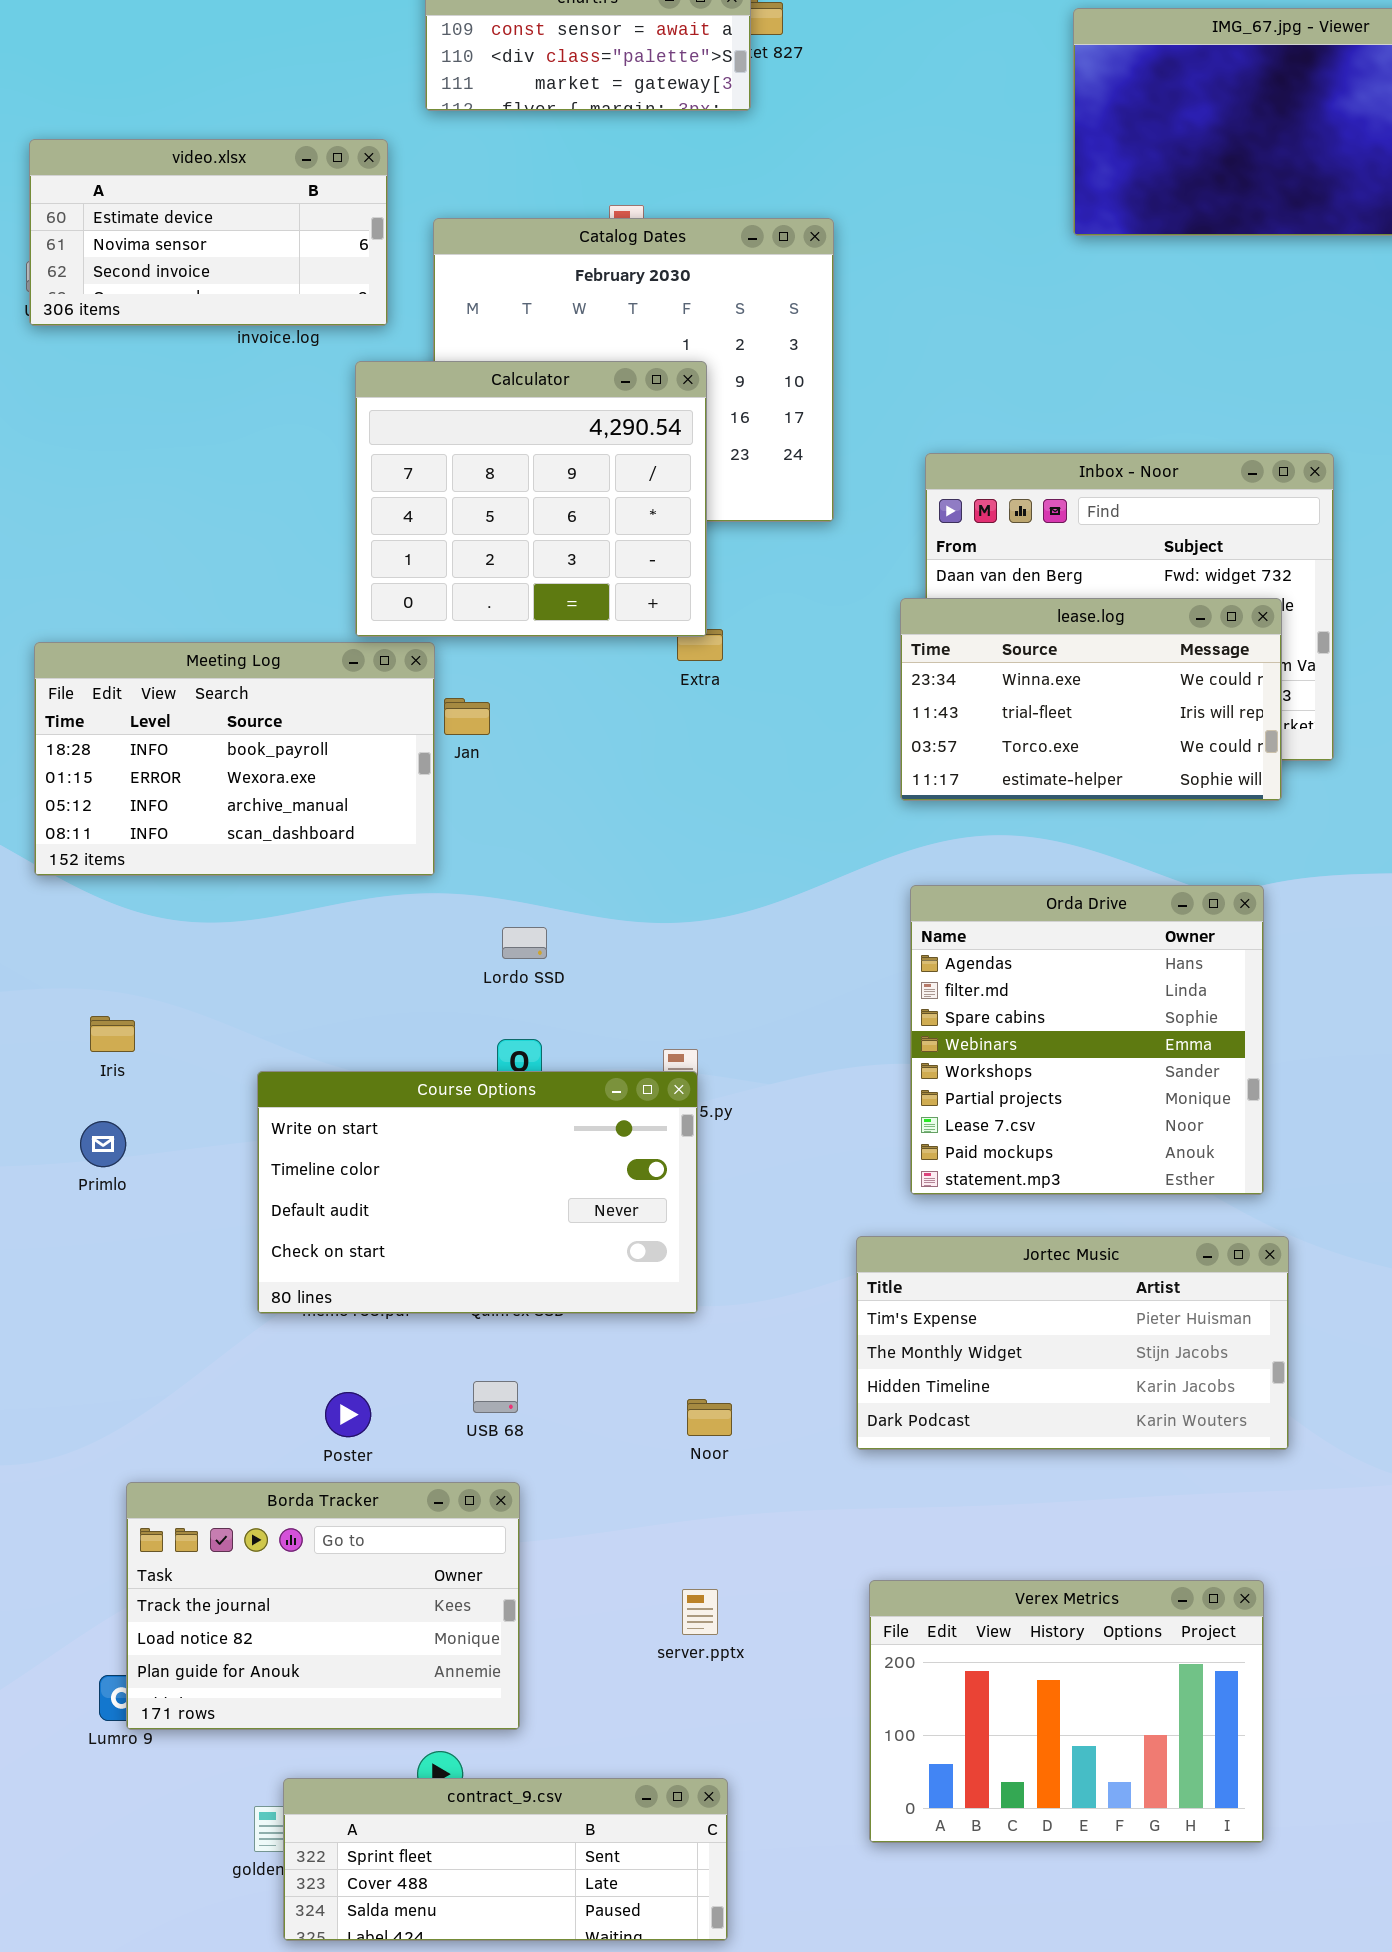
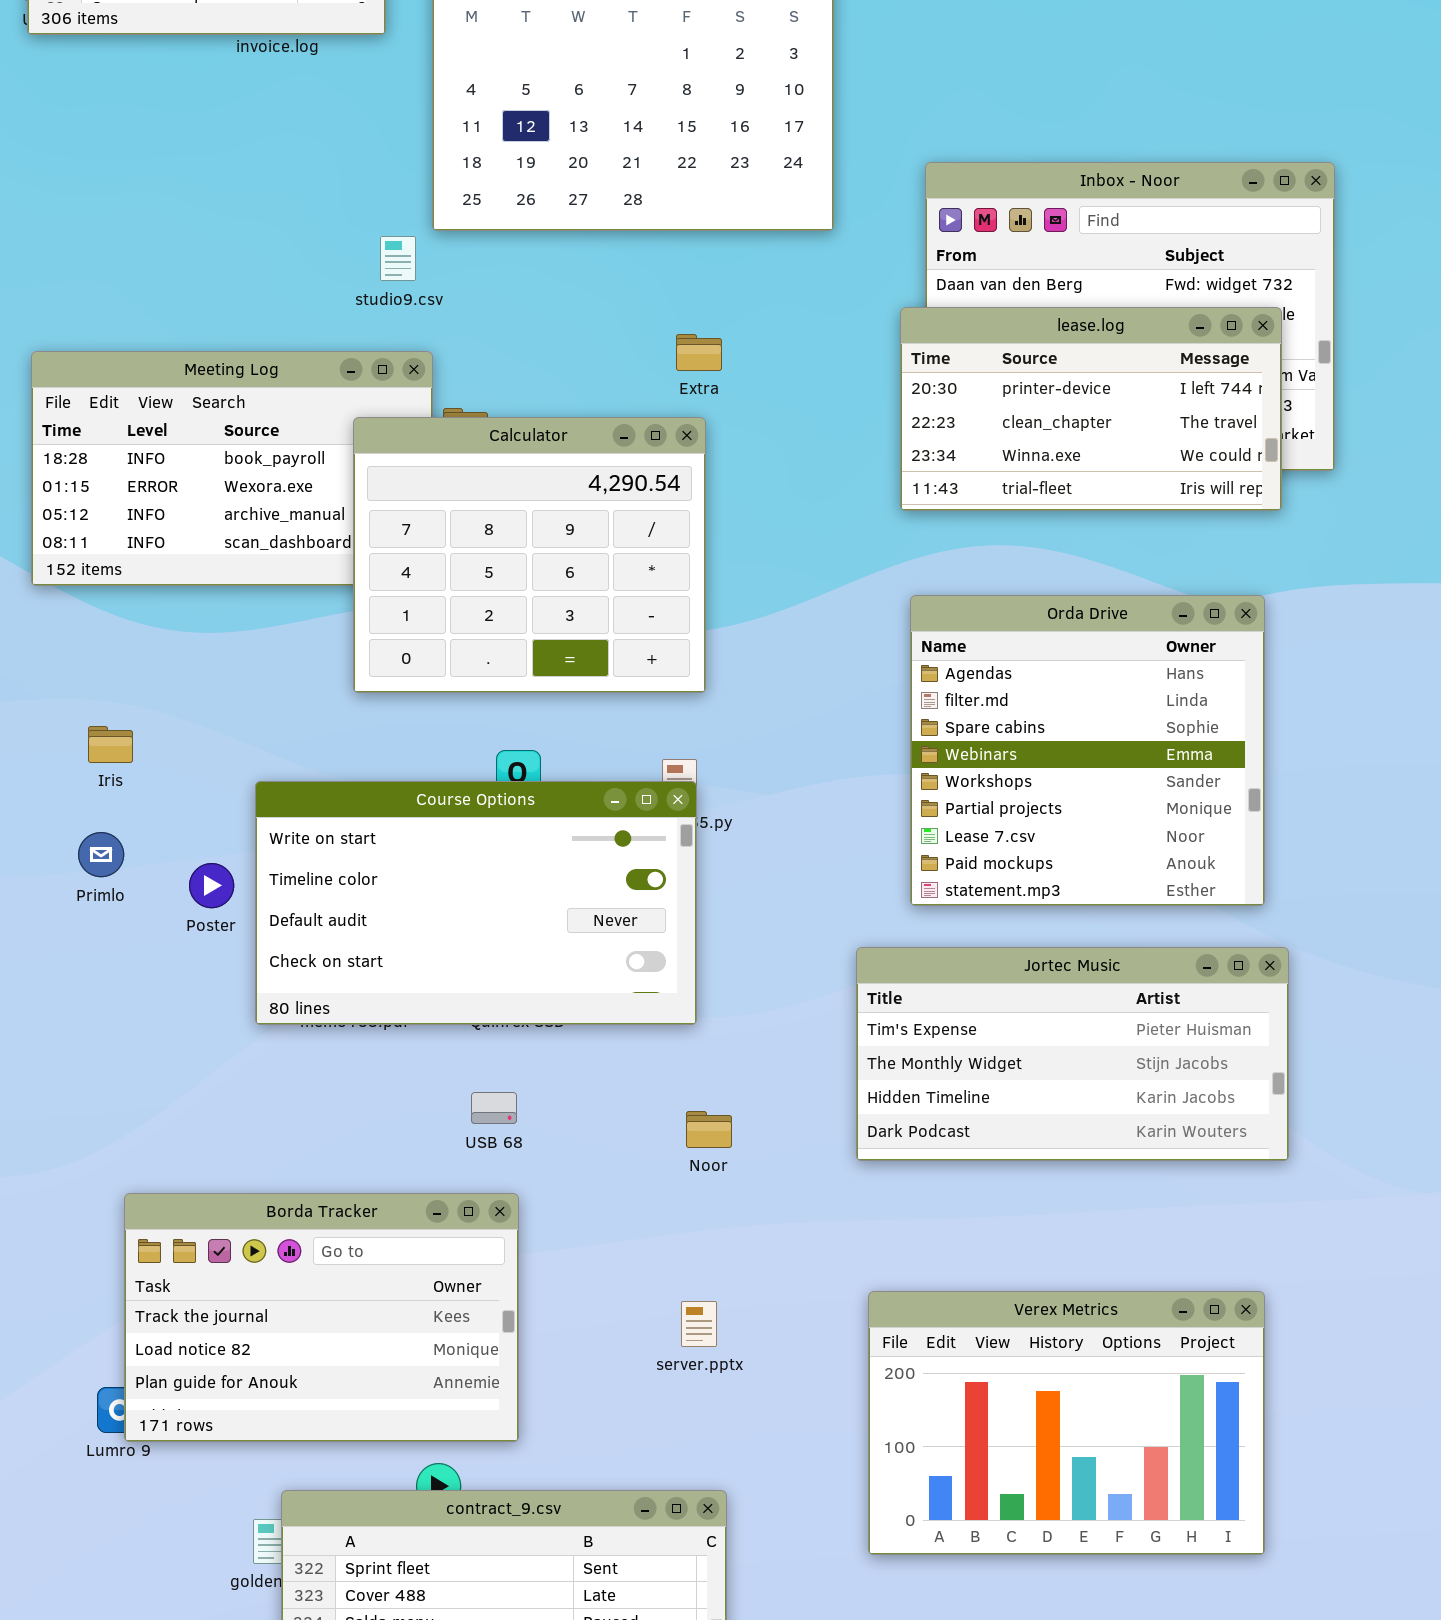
Calculator: [355,361,707,637] -> [353,417,706,693], moved
lease.log: [900,598,1282,801] -> [900,307,1282,511], scrolled up 2 rows
Poster: [325,1392,371,1437] -> [189,863,234,908], moved

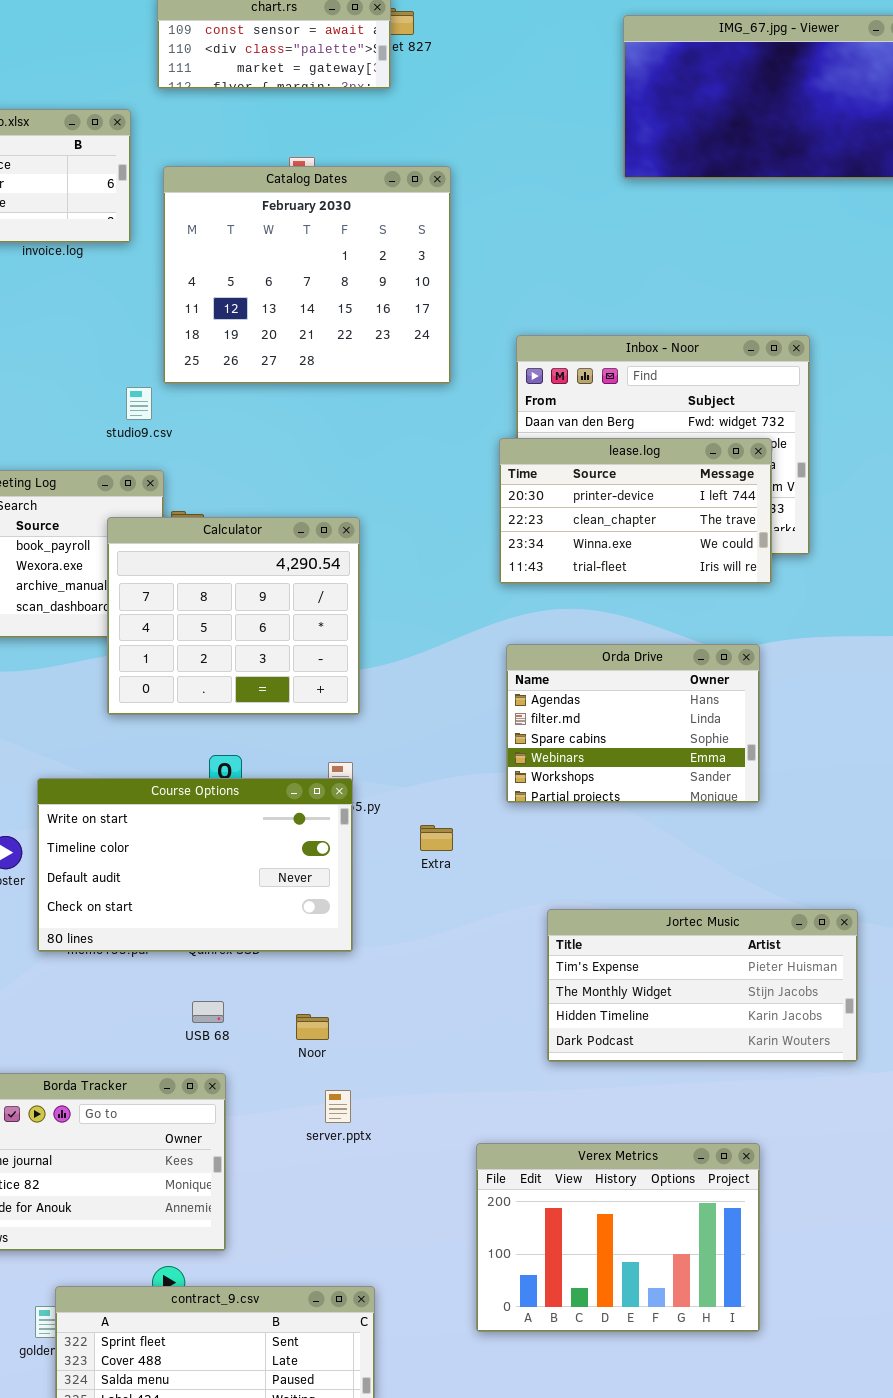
Extra: [676,334,722,371] -> [420,825,453,851], moved
Orda Drive: [910,595,1265,906] -> [506,644,760,803], resized
Jortec Music: [856,947,1289,1161] -> [547,909,858,1062], moved
Noor: [686,1111,732,1148] -> [296,1014,329,1040], moved
server.pptx: [681,1301,717,1347] -> [325,1090,351,1123], moved

